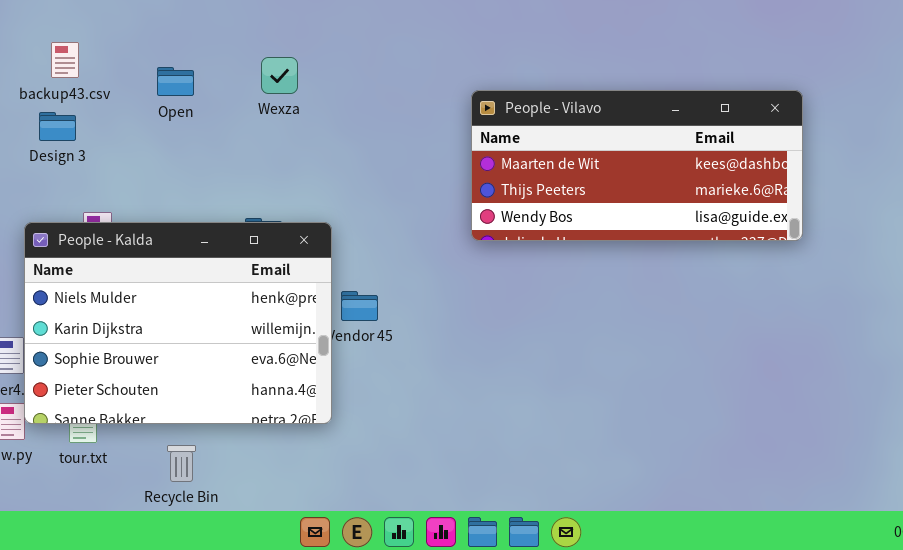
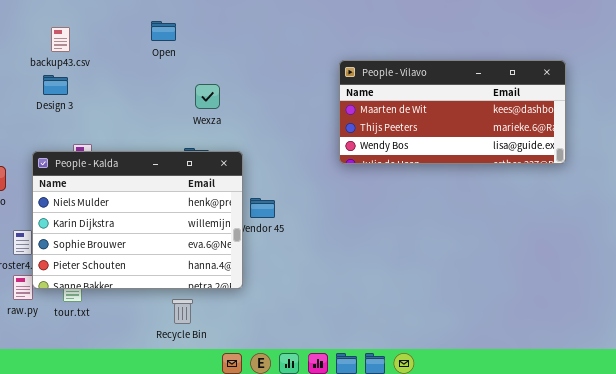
Wexza: [261,57,298,94] -> [195,84,220,109], moved
Open: [157,67,194,96] -> [151,21,176,41], moved
Recycle Bin: [167,445,196,482] -> [172,299,193,324], moved

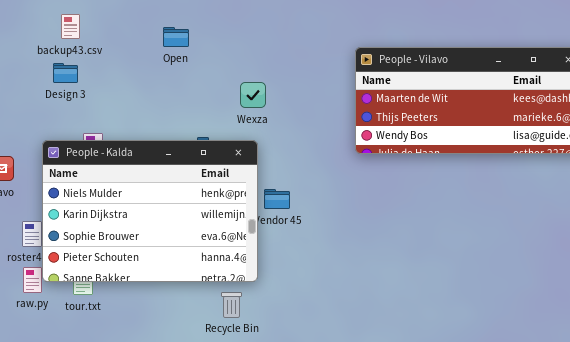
Open: [151,21,176,41] -> [163,27,189,47], moved
Wexza: [195,84,220,109] -> [240,82,266,108], moved
Recycle Bin: [172,299,193,324] -> [221,292,242,318], moved

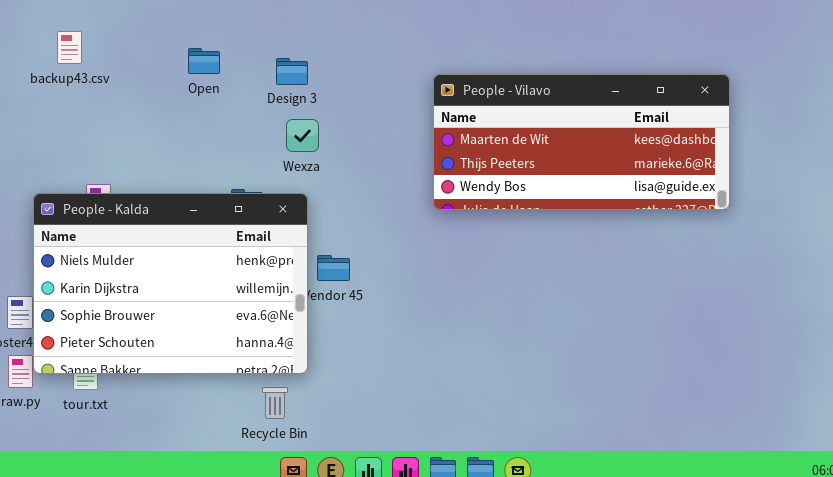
Design 3: [53,63,78,83] -> [276,58,308,85], moved

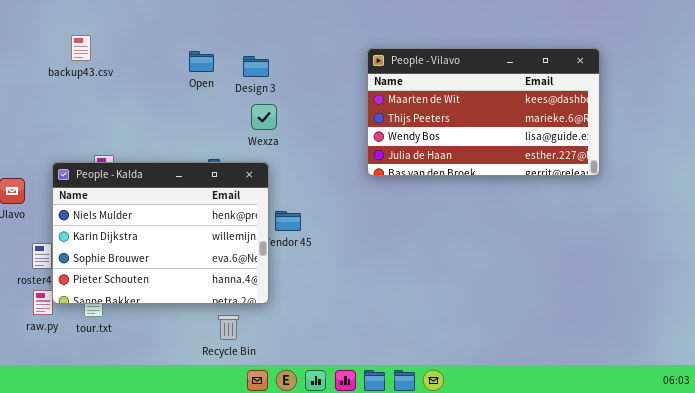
Open: [188,48,220,74] -> [189,51,214,72], moved
People - Vilavo: [433,74,730,210] -> [367,48,600,176], resized
Recycle Bin: [262,387,288,419] -> [218,315,239,340], moved

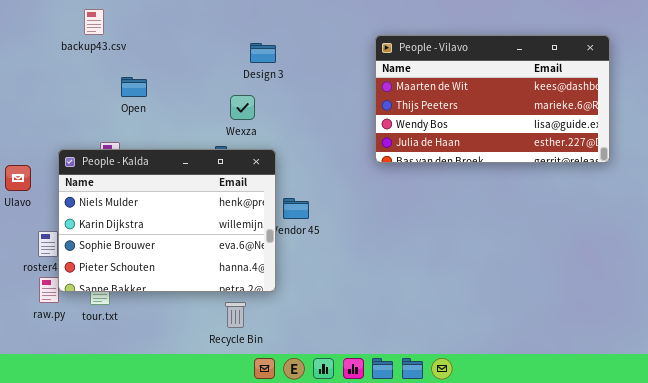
backup43.csv: [71,35,91,61] -> [84,9,104,35], moved
Open: [189,51,214,72] -> [121,77,147,97], moved
Wexza: [251,104,277,130] -> [230,95,255,120], moved

